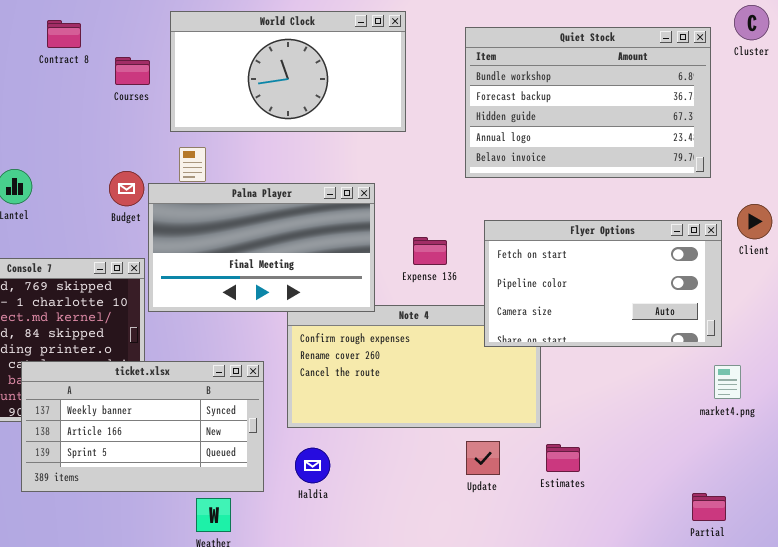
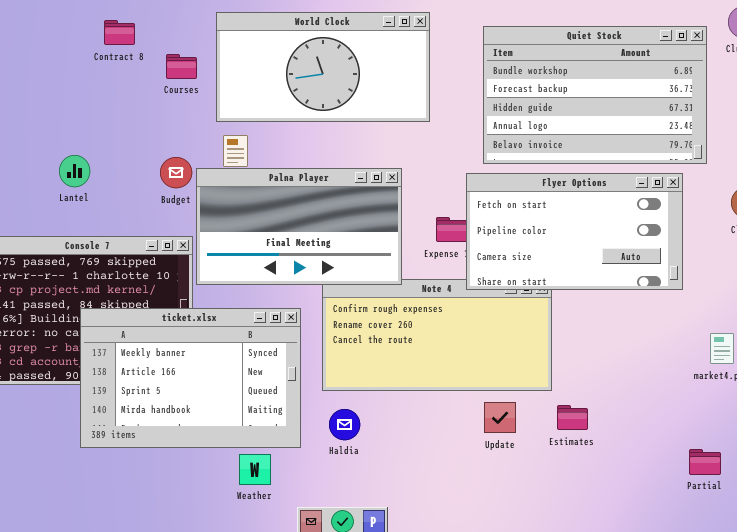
Flyer Options: [484,220,722,347] -> [466,173,683,290], moved
ticket.xlsx: [21,361,264,492] -> [80,308,301,448], resized

